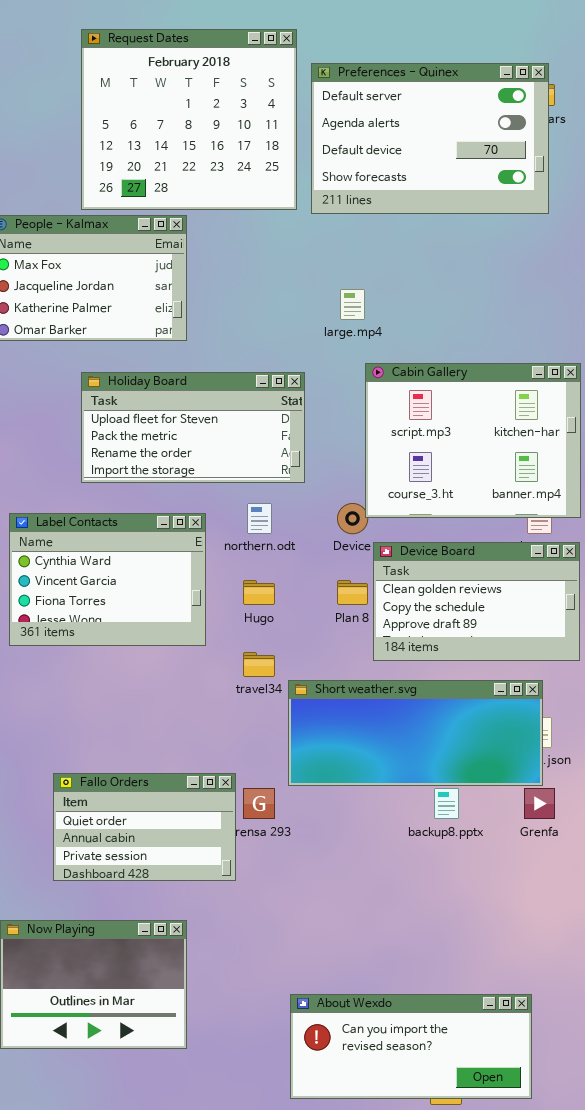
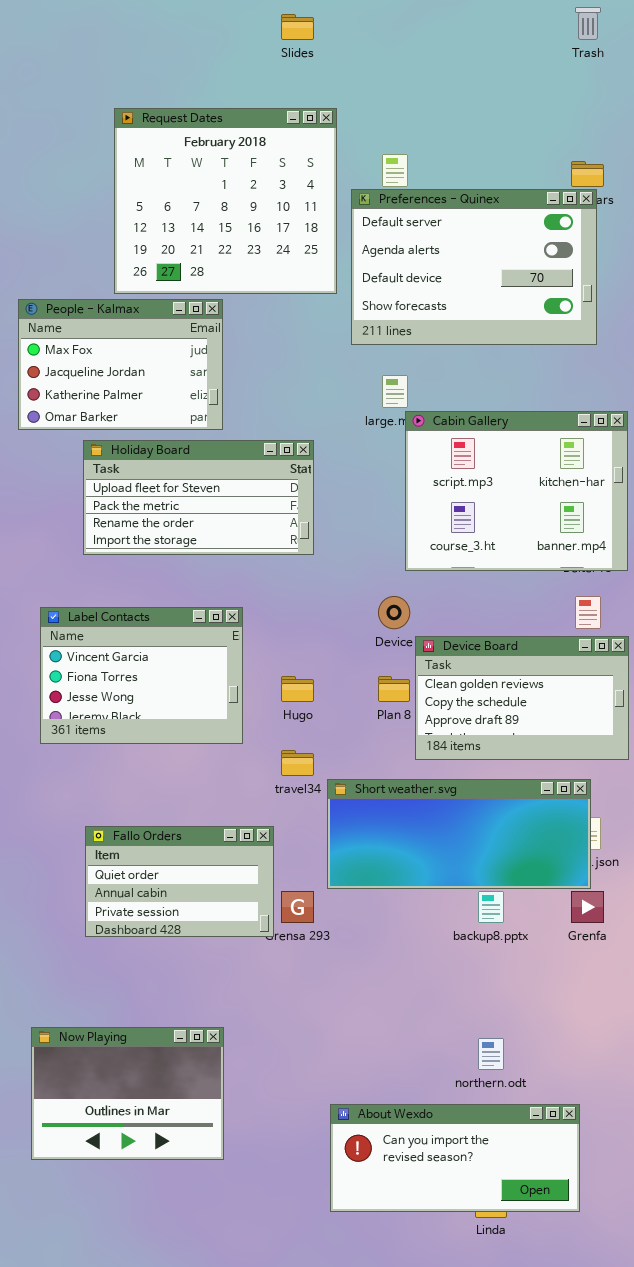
Preferences - Quinex: [311,63,549,214] -> [351,189,597,345], moved
Cabin Gallery: [365,363,581,518] -> [405,411,628,571], moved
Holiday Board: [81,372,305,483] -> [83,440,314,555], moved
northern.odt: [247,503,272,534] -> [478,1038,504,1070], moved
Label Contacts: [9,513,206,646] -> [40,607,243,744], scrolled down 1 row
Fallo Orders: [53,773,236,881] -> [85,826,274,937], moved

